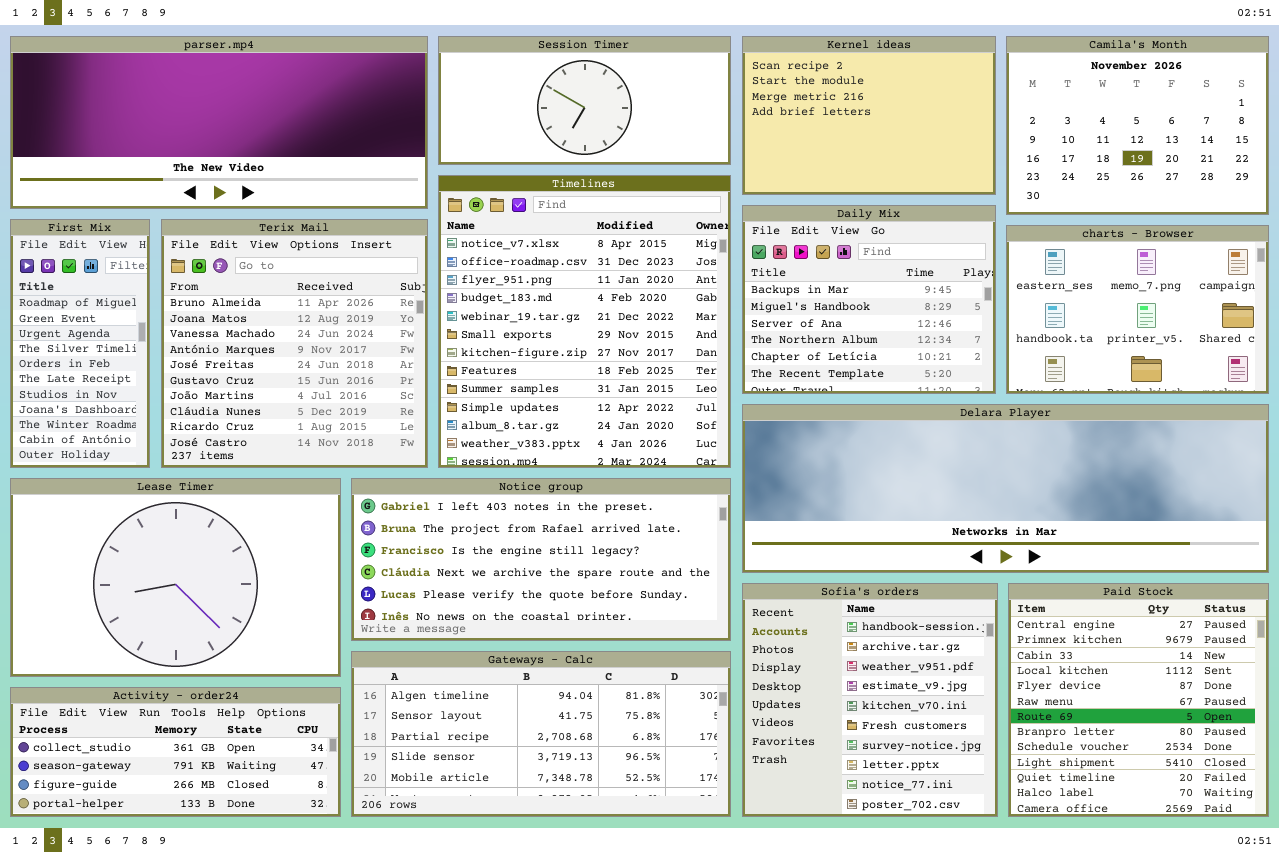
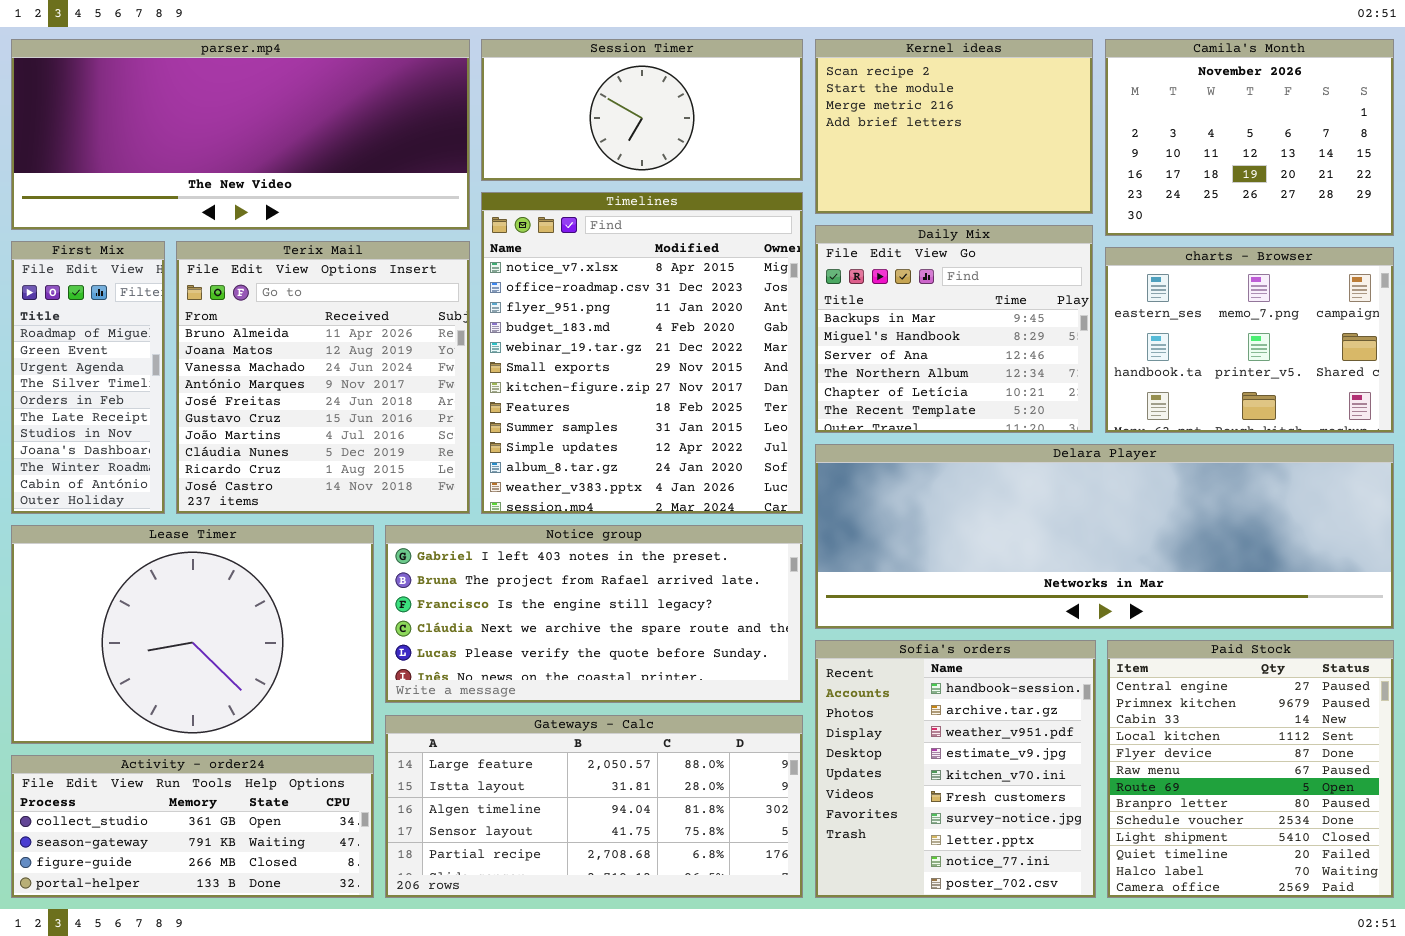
Gateways - Calc: [351,651,731,817] -> [385,715,803,898], scrolled up 2 rows

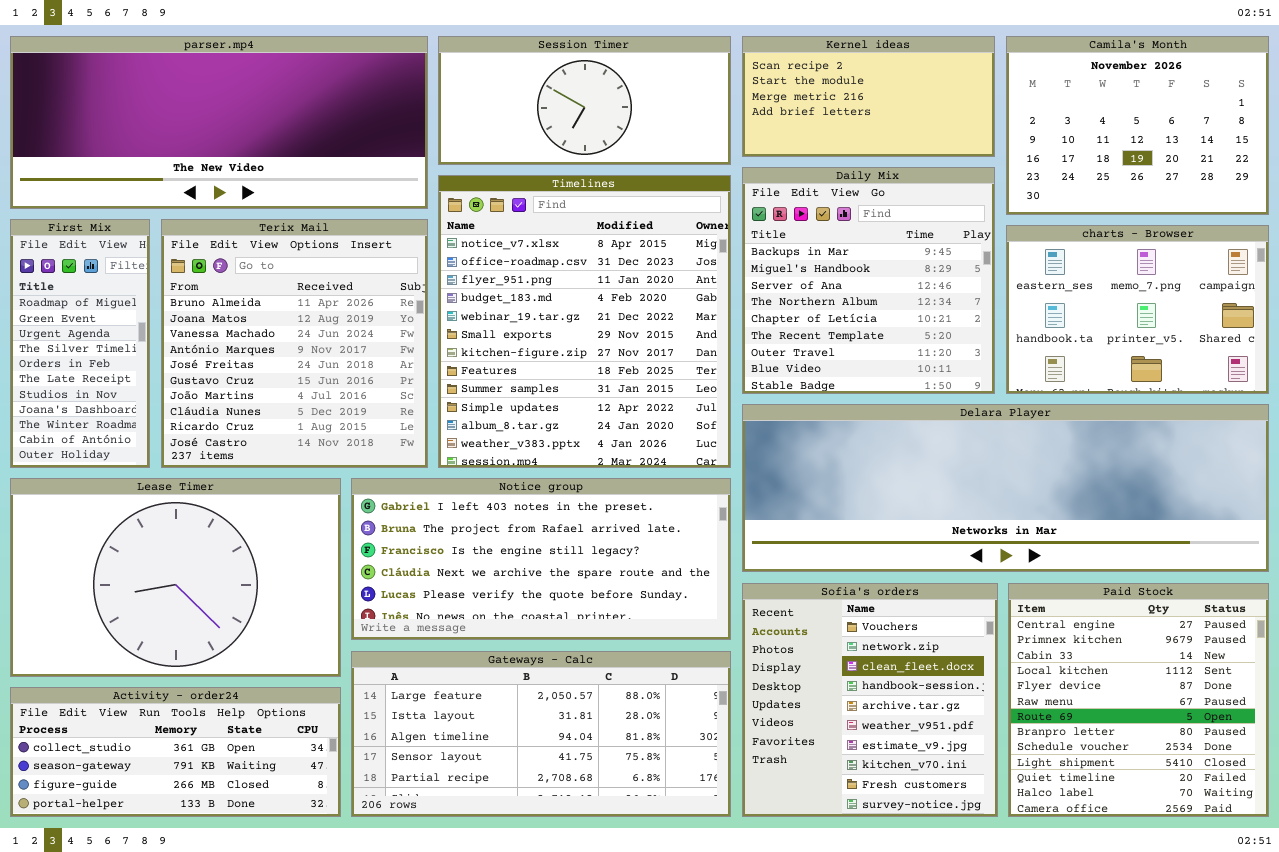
Kernel ideas: [815,39,1093,214] -> [742,36,995,157], resized
Daily Mix: [815,225,1093,433] -> [742,167,995,394], resized
Sofia's orders: [815,640,1096,898] -> [742,583,998,817], scrolled up 3 rows

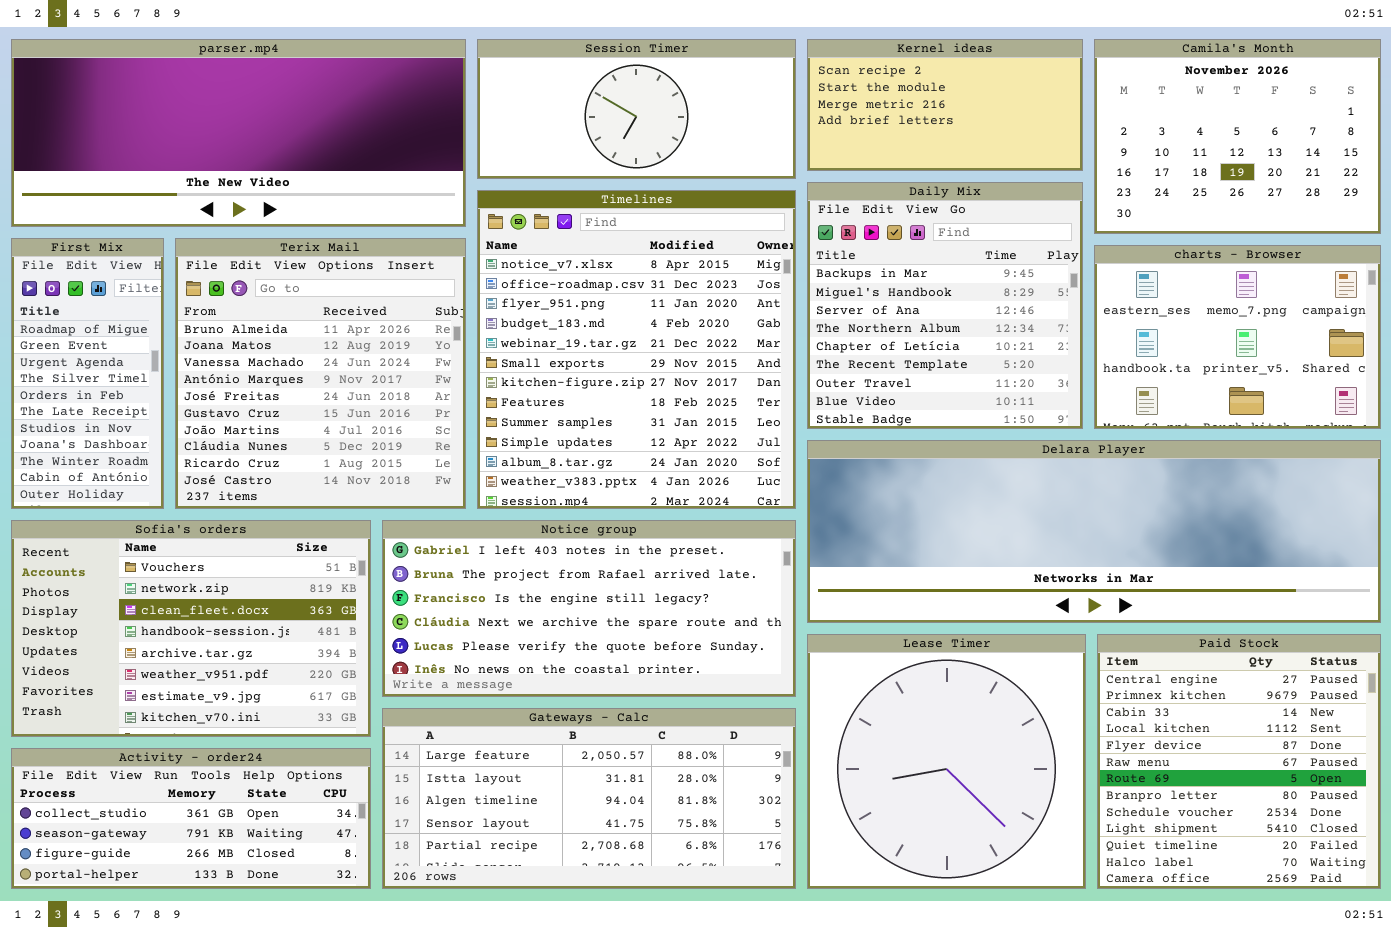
Lease Timer: [10,478,341,677] -> [807,634,1086,889], moved, resized
Sofia's orders: [742,583,998,817] -> [11,520,371,737], moved, resized

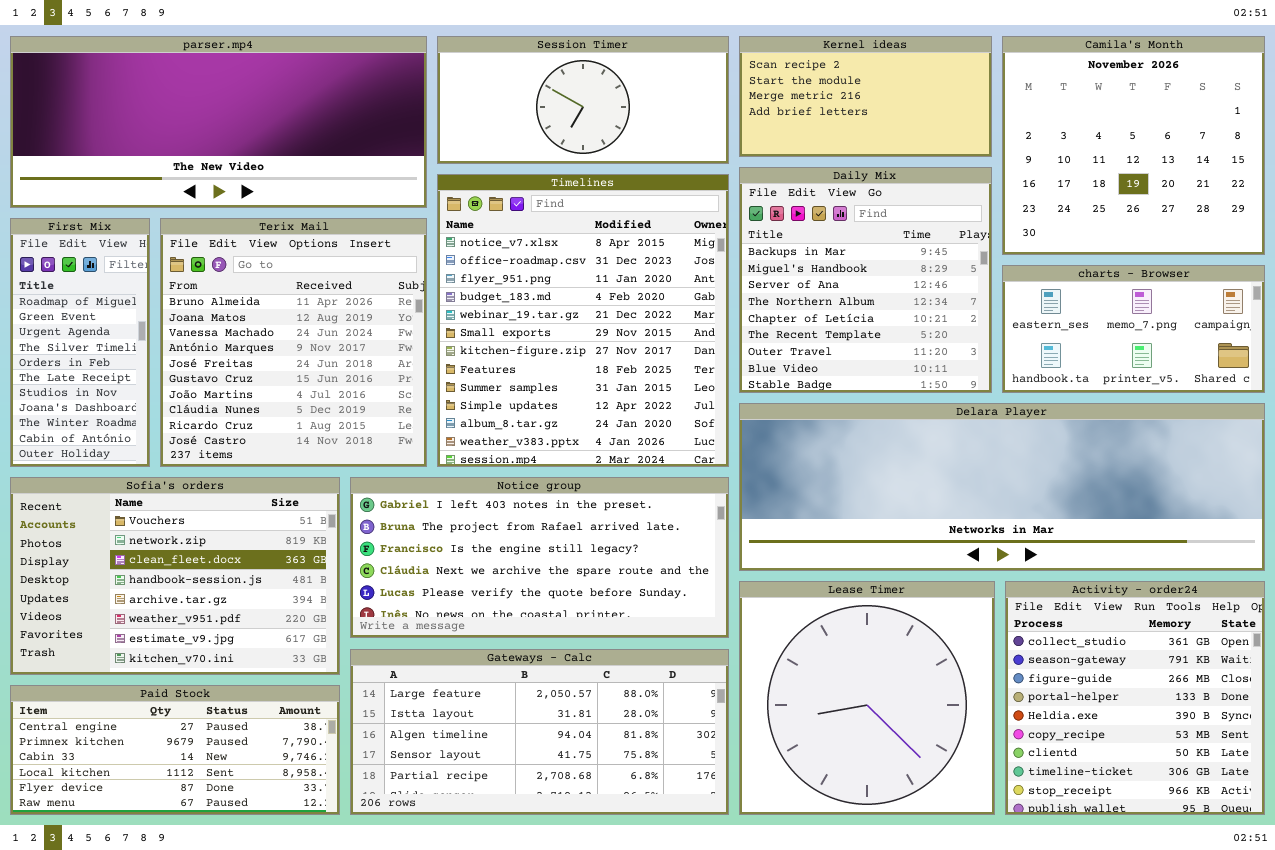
Camila's Month: [1094,39,1381,234] -> [1002,36,1265,255], resized
charts - Browser: [1094,245,1381,429] -> [1002,265,1265,393], resized
Paid Stock: [1097,634,1381,889] -> [10,685,340,815], moved, resized
Activity - order24: [11,748,371,889] -> [1005,581,1265,815], moved, resized

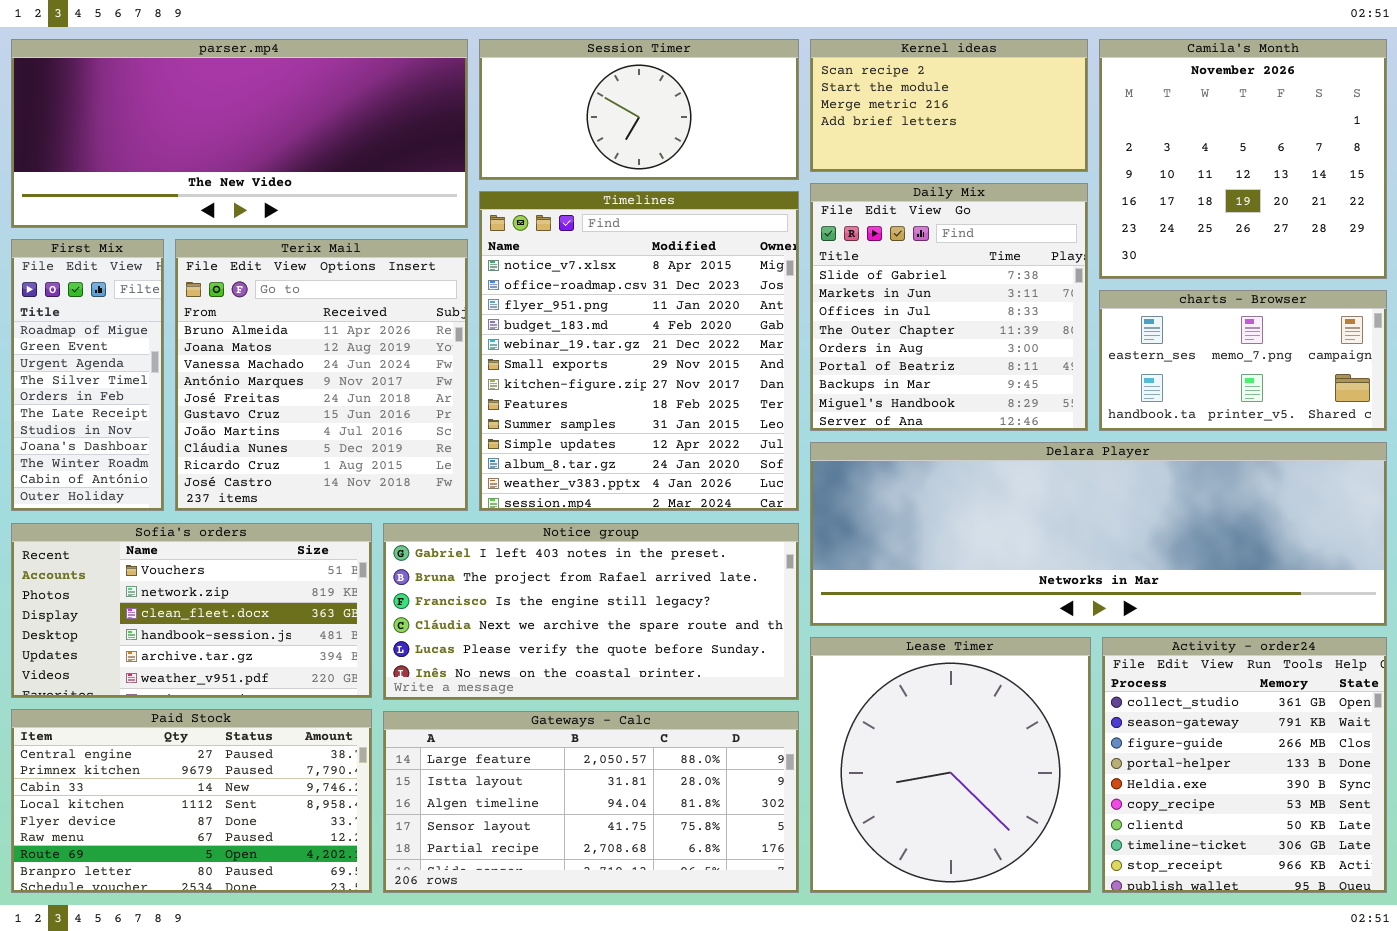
Daily Mix: [739,167,992,393] -> [810,183,1088,431], scrolled up 6 rows
Sofia's orders: [10,477,340,675] -> [11,523,372,698], resized
Paid Stock: [10,685,340,815] -> [11,709,372,893], resized

